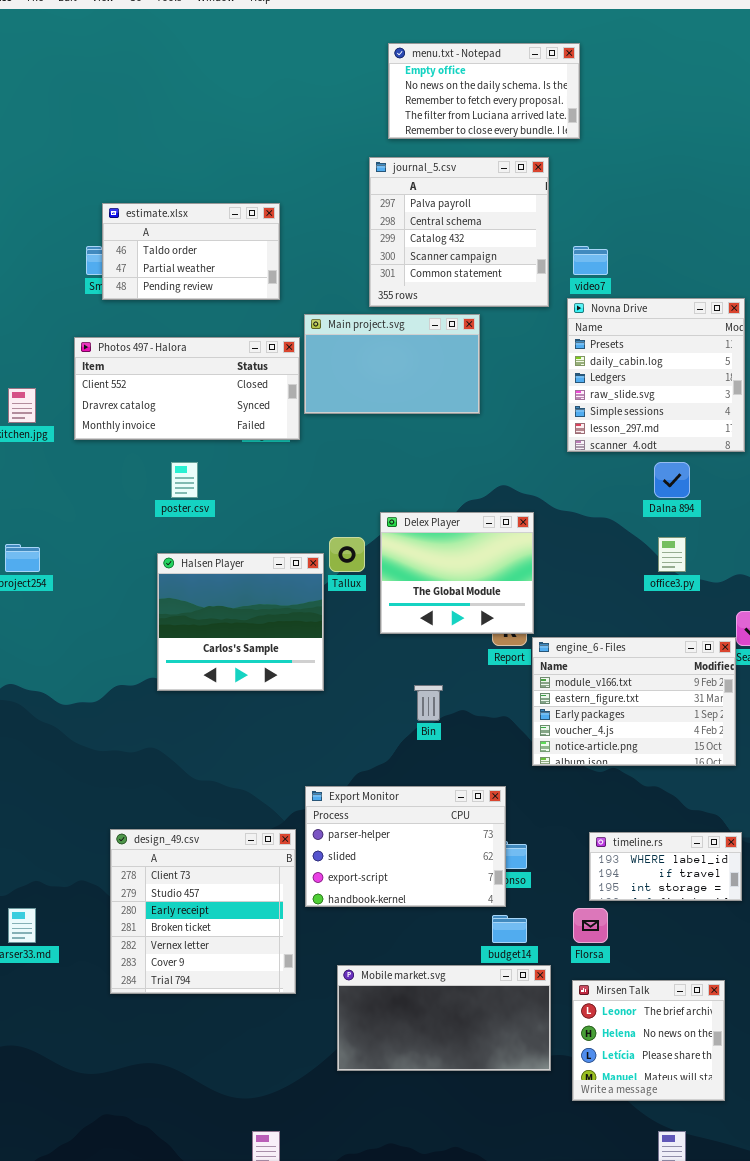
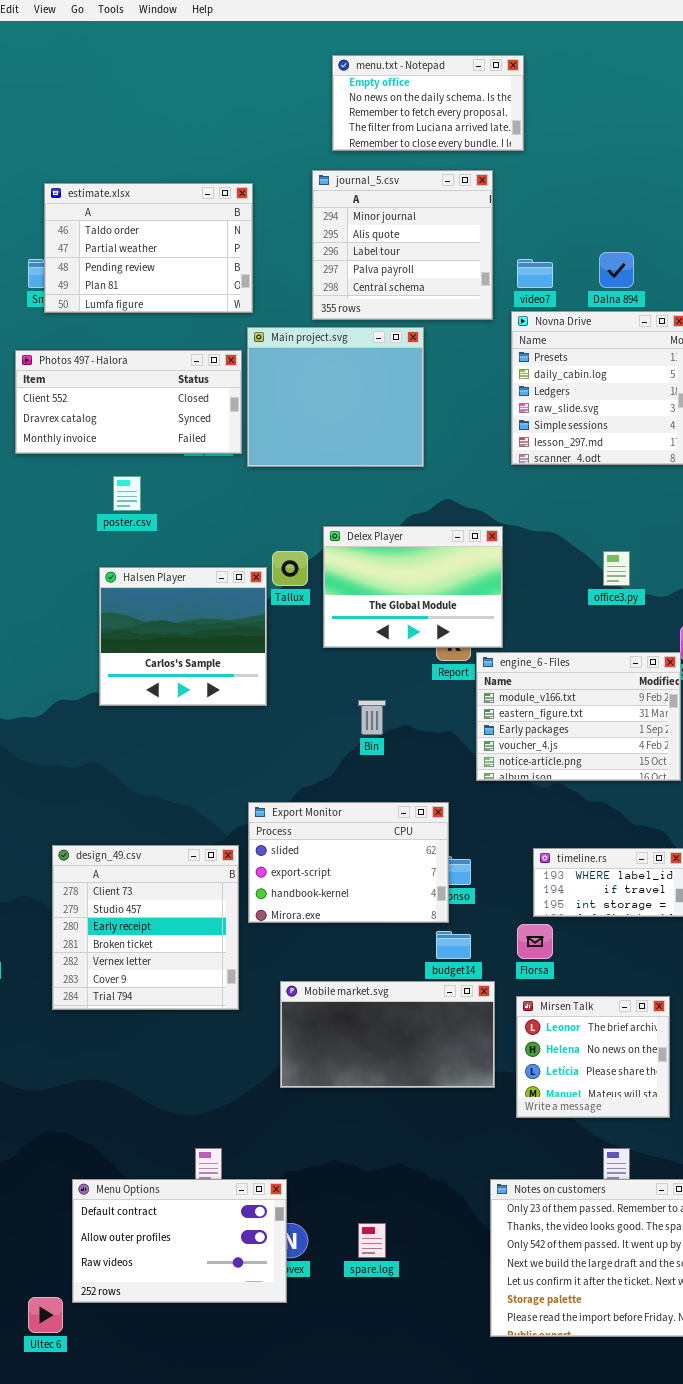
journal_5.csv: [369,157,549,307] -> [312,170,493,320], scrolled up 3 rows
estimate.xlsx: [102,203,280,300] -> [44,183,253,313], resized
Main project.svg: [304,314,480,414] -> [247,327,424,467], resized
Dalna 894: [654,462,690,498] -> [599,252,634,288], moved
Delex Player: [380,512,534,634] -> [323,526,503,648], resized
Export Monitor: [305,786,506,907] -> [248,802,449,923], scrolled down 1 row

